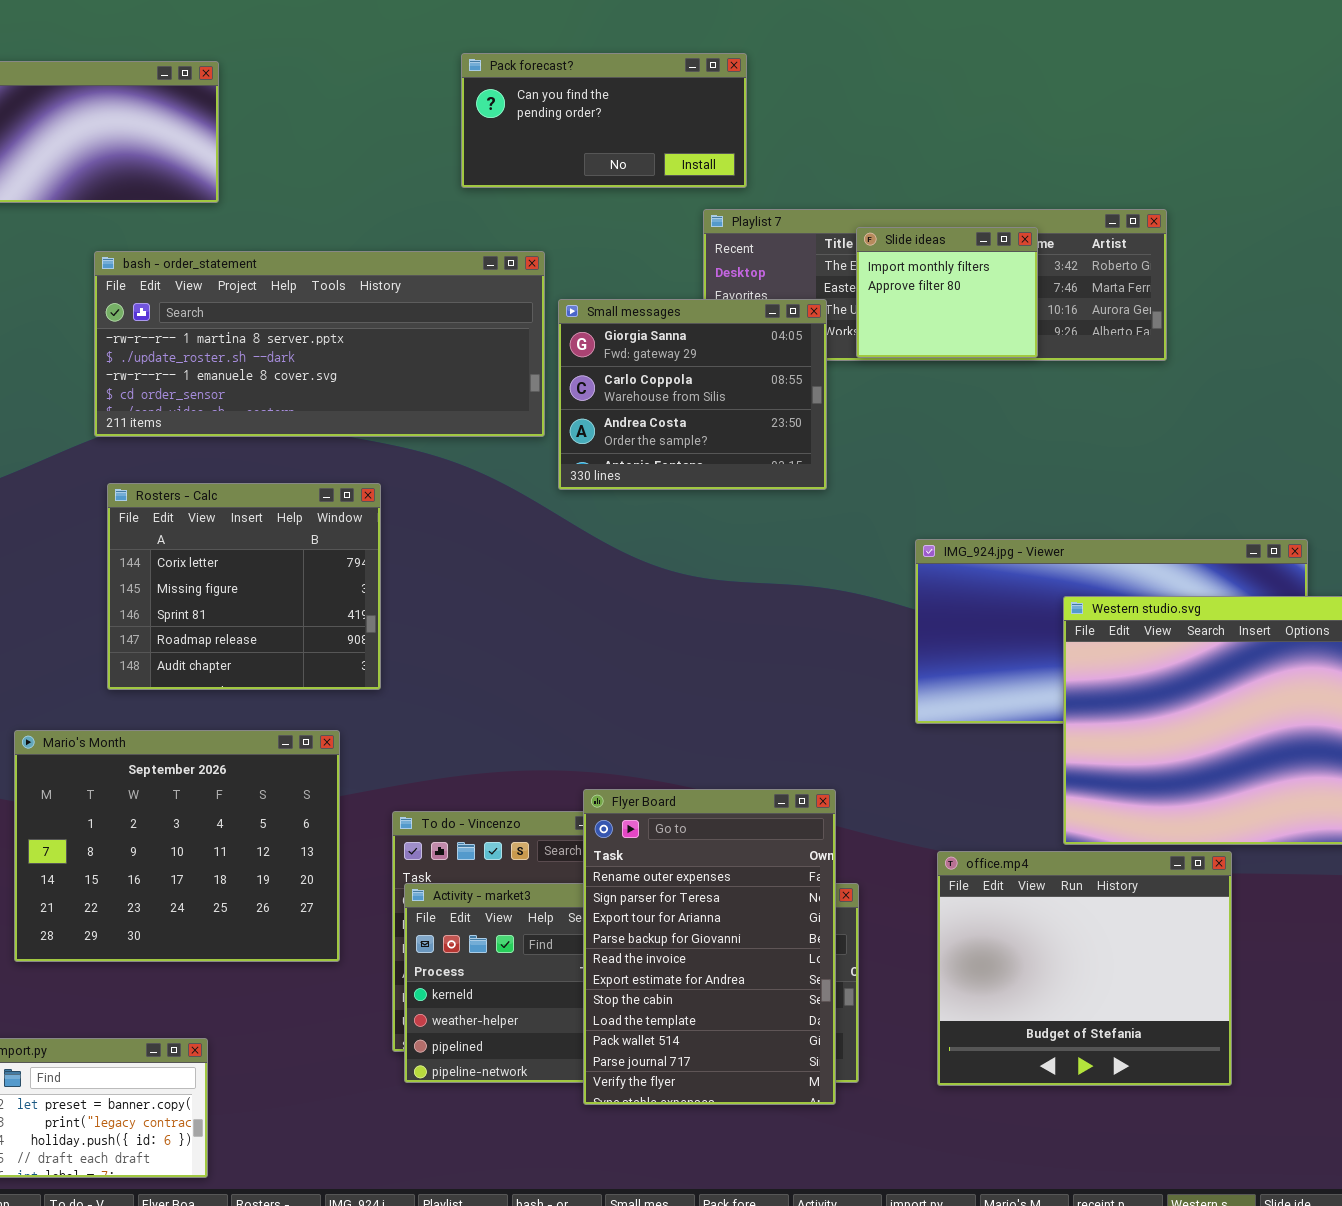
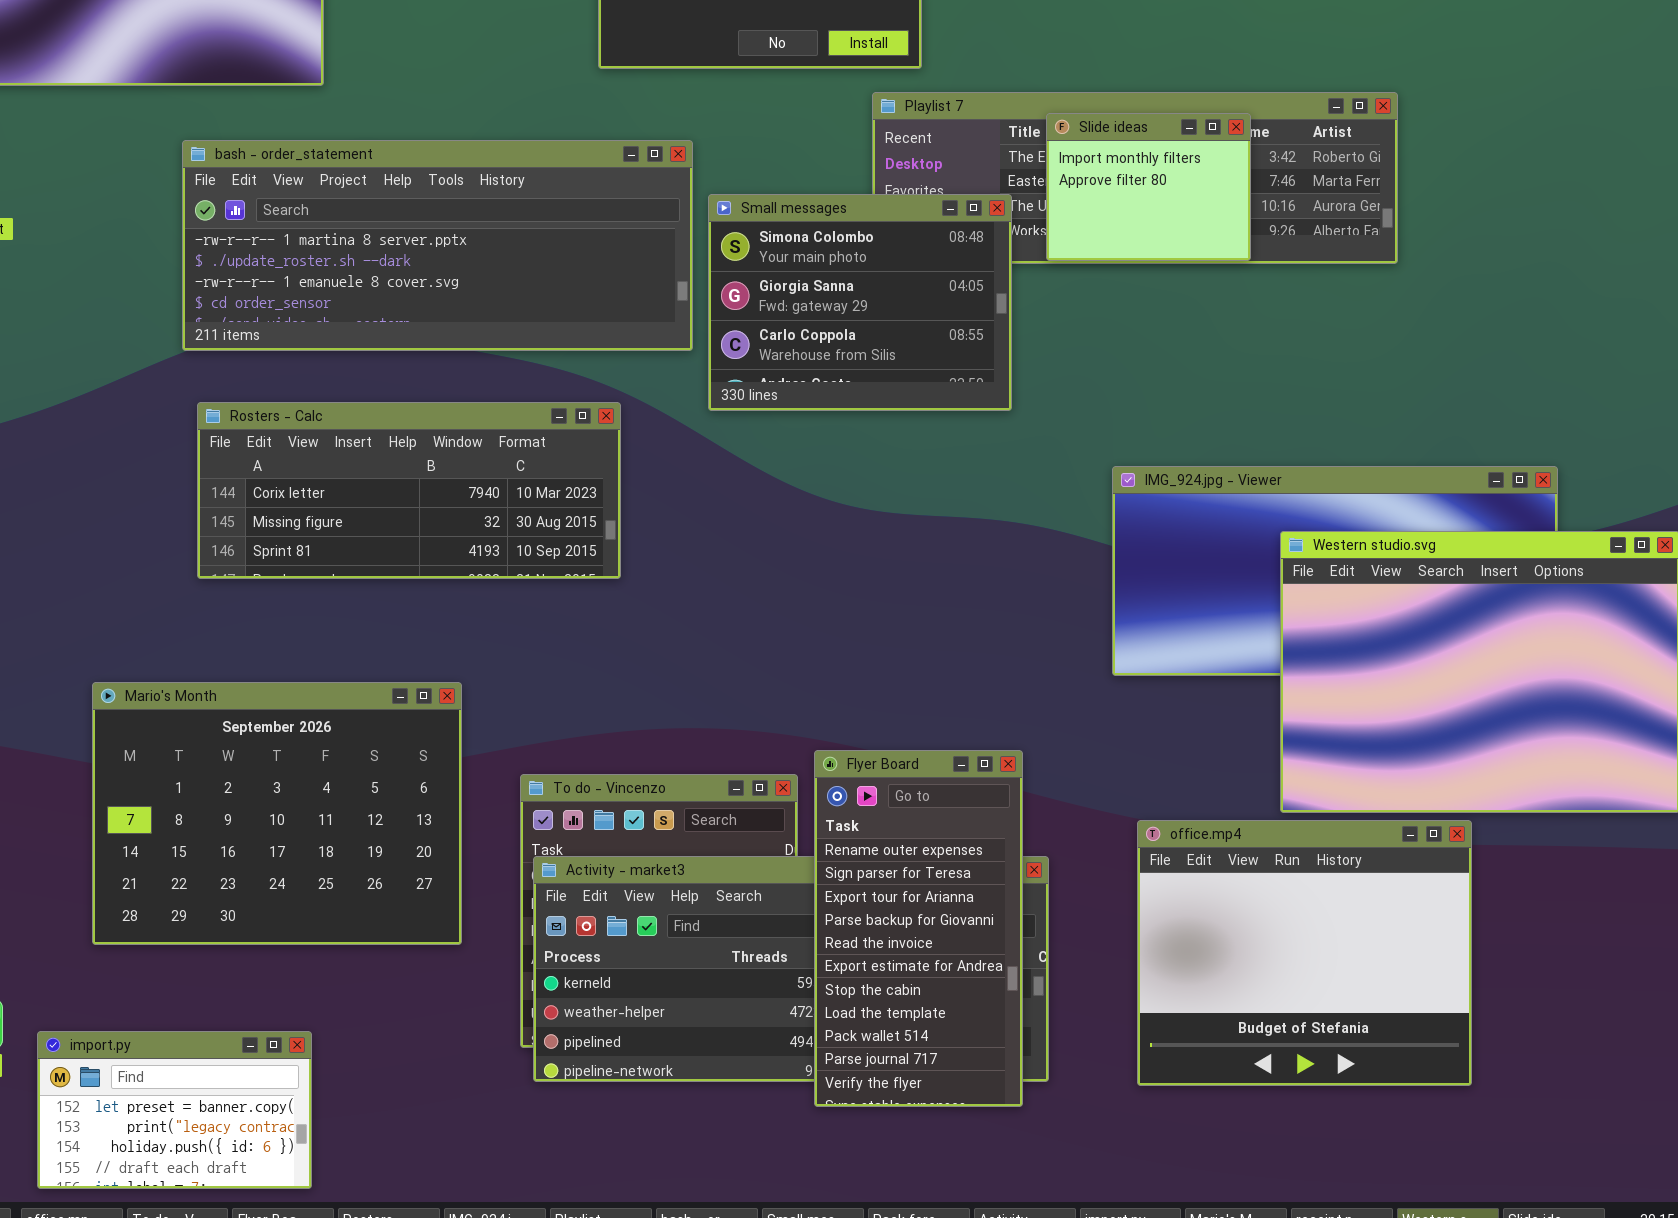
Small messages: [558,299,827,490] -> [708,194,1012,411], scrolled up 1 row
Rosters - Calc: [107,483,381,690] -> [197,402,621,579], resized
Flyer Board: [583,789,836,1105] -> [814,750,1023,1107], resized

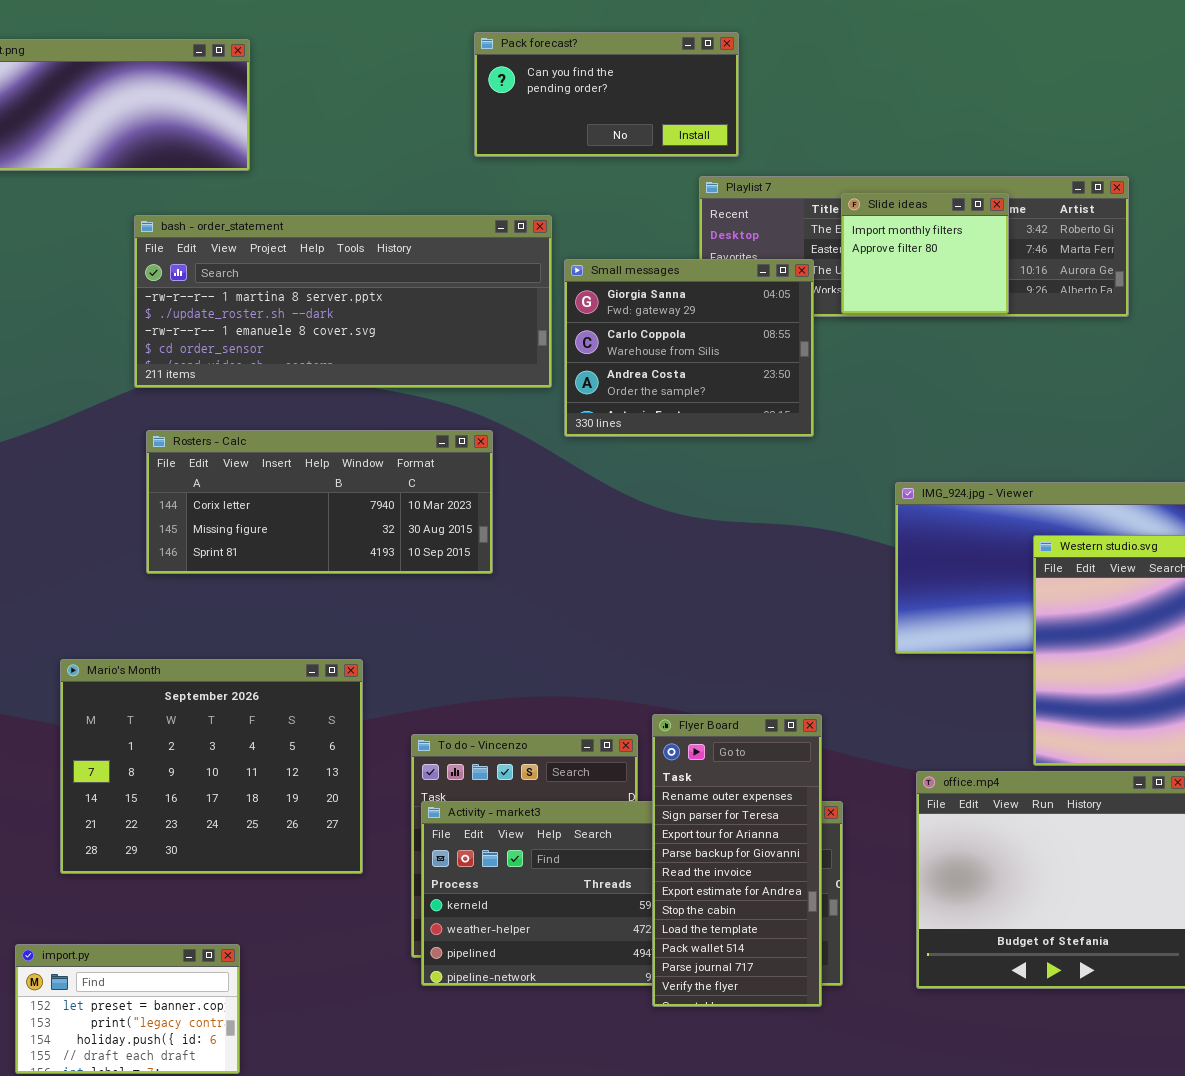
Small messages: [708,194,1012,411] -> [564,259,814,437], scrolled down 1 row

